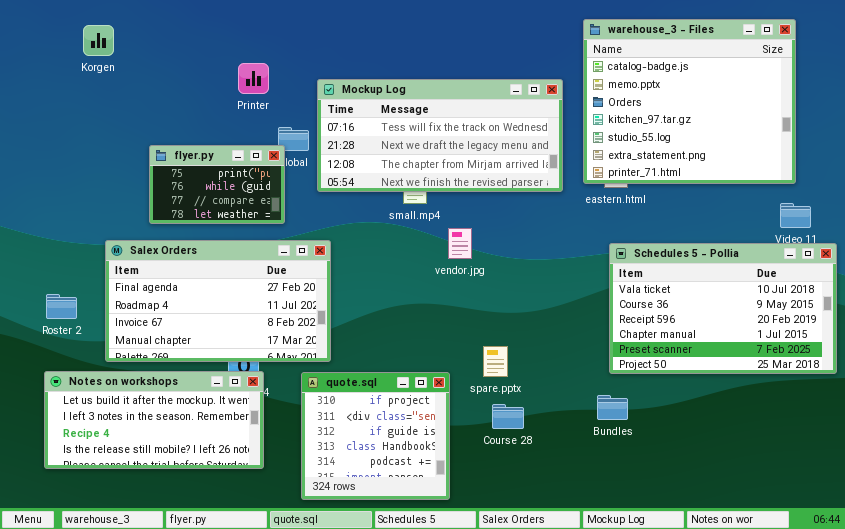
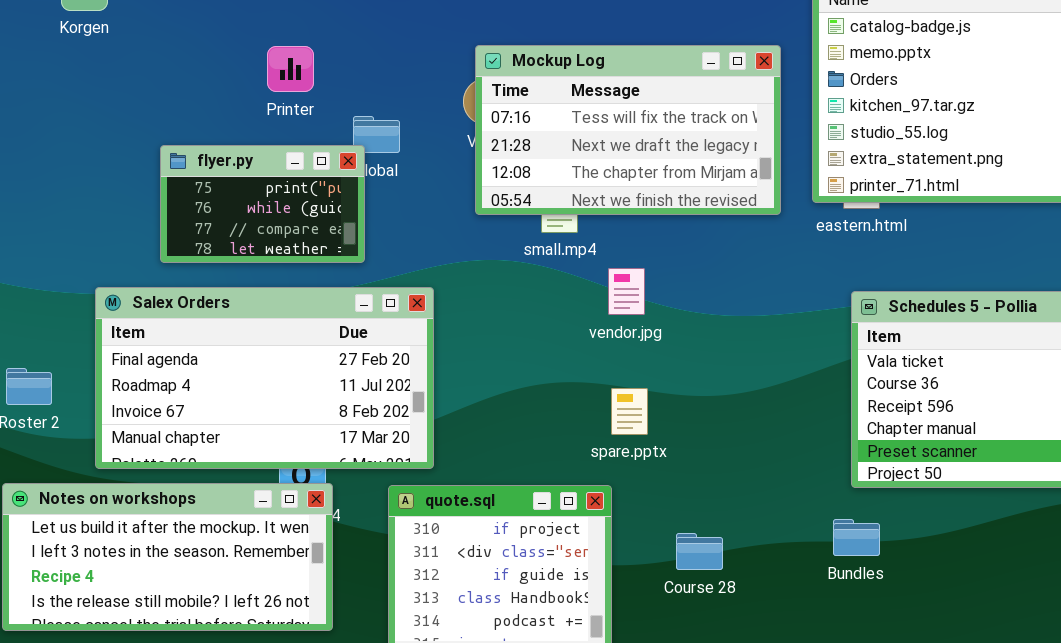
Printer: [238,63,269,94] -> [267,46,314,92], moved
Mockup Log: [317,79,563,192] -> [475,45,781,215], resized
spare.pptx: [483,346,508,377] -> [611,388,648,435], moved

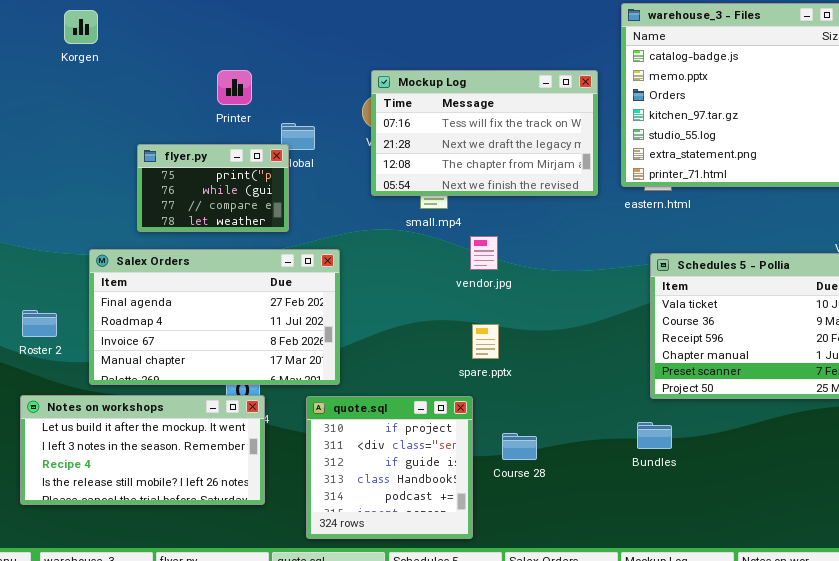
Course 28: [676,533,723,570] -> [502,433,537,460], moved

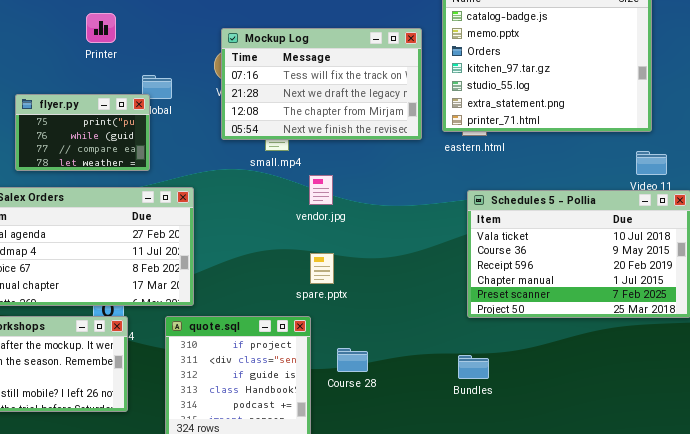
Printer: [217,70,252,105] -> [86,13,116,43], moved
Bundles: [637,422,672,449] -> [458,355,489,379], moved

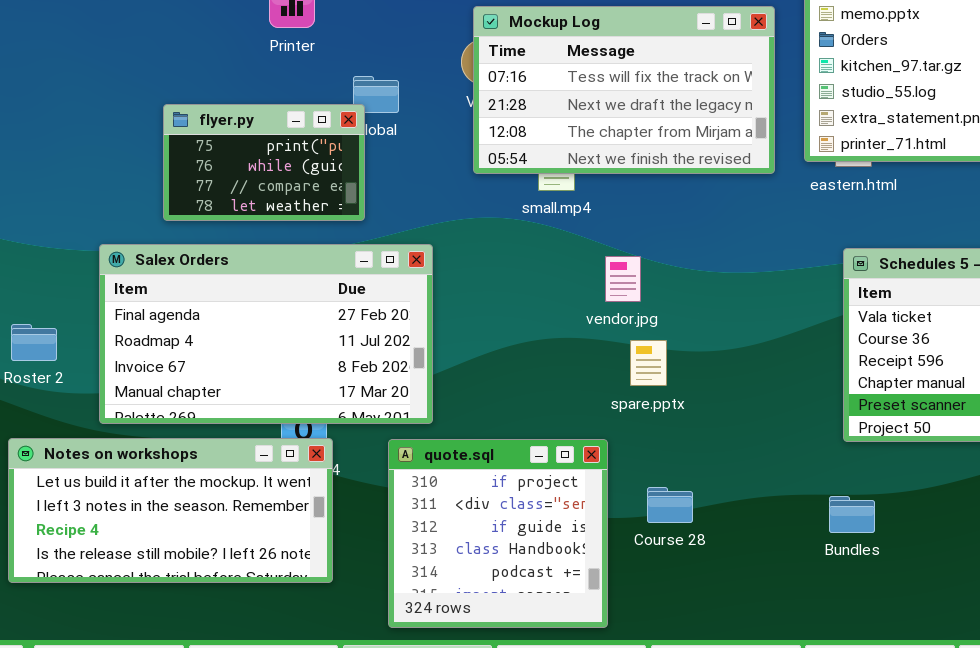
vendor.jpg: [309,175,333,205] -> [605,256,641,302], moved
spare.pptx: [310,253,334,284] -> [630,340,667,386], moved

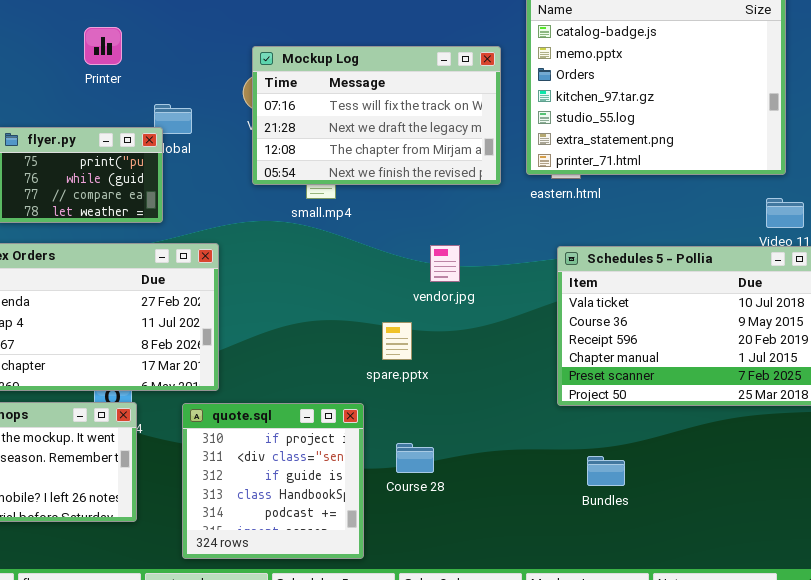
vendor.jpg: [605,256,641,302] -> [430,245,460,282], moved
Bundles: [829,496,875,533] -> [587,456,625,486], moved

